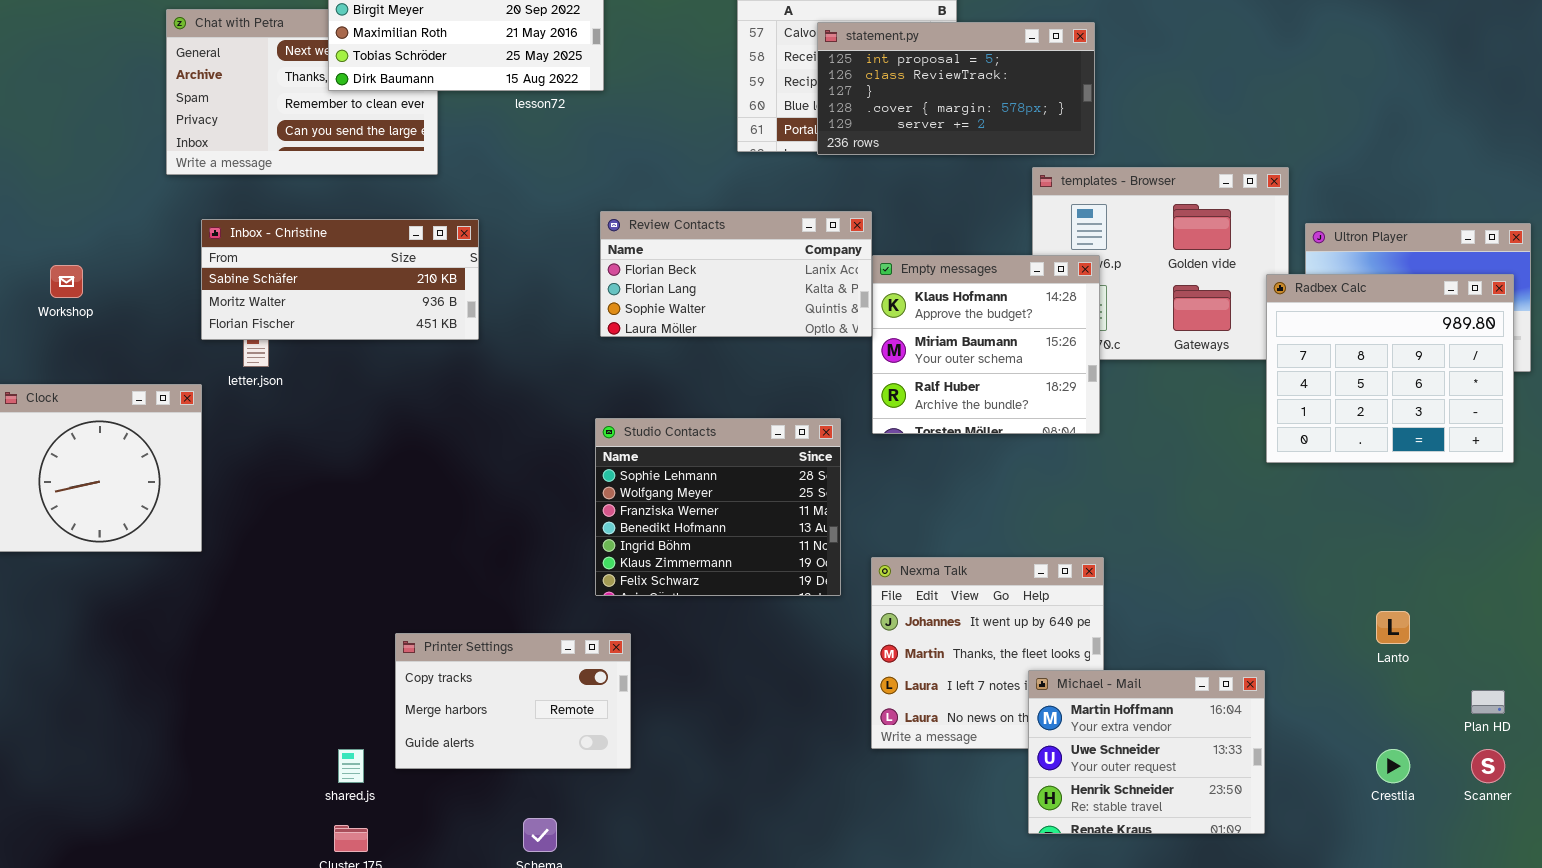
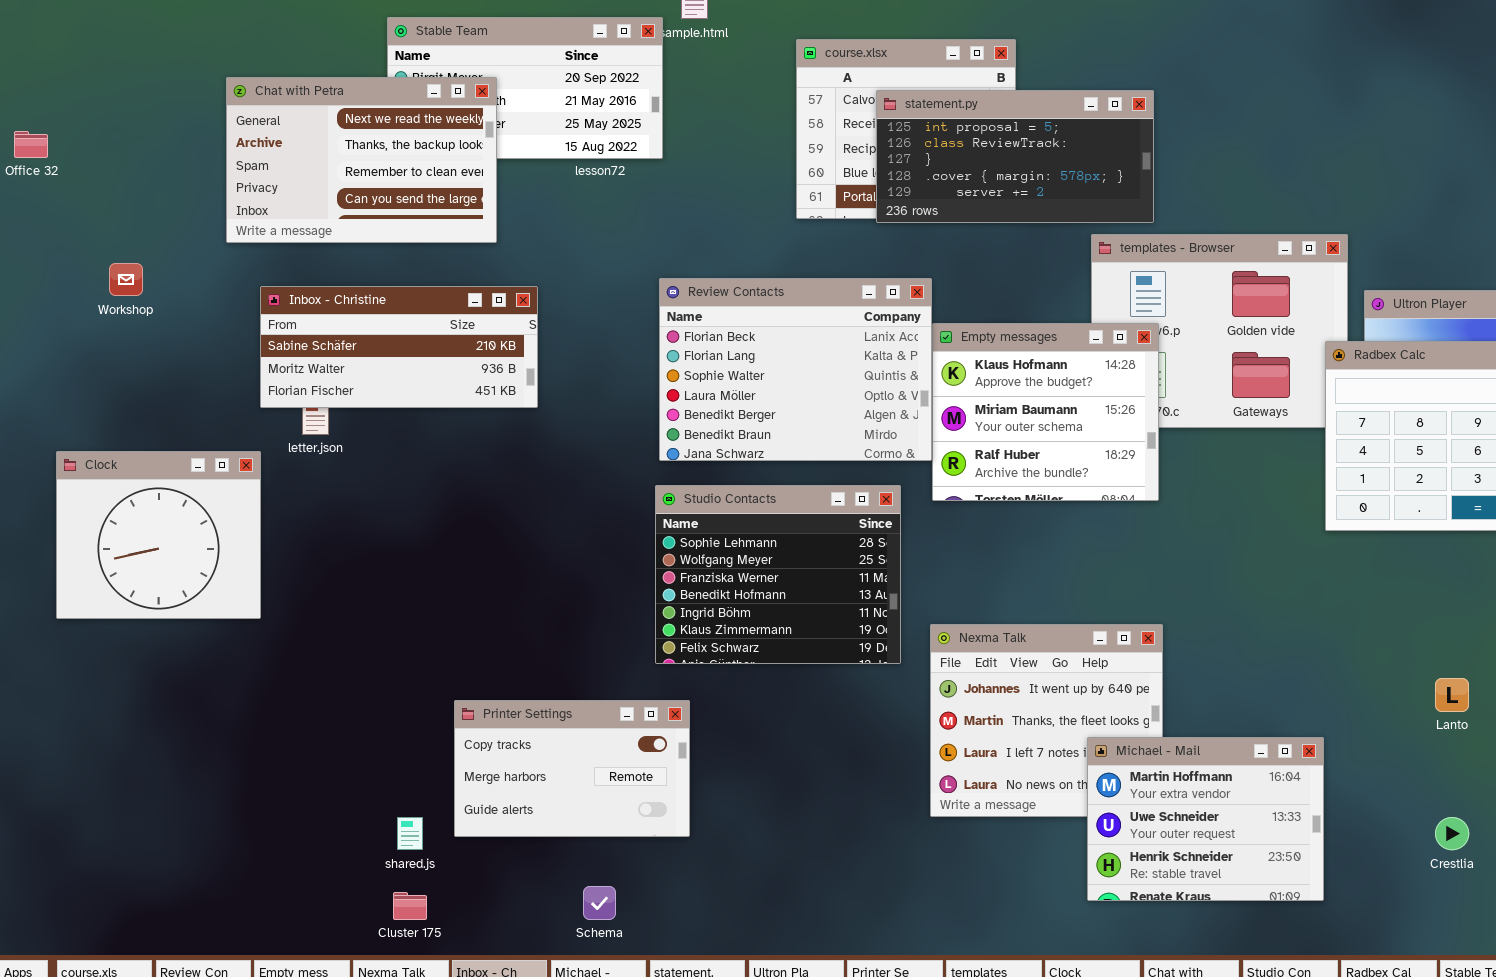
Chat with Petra: [166,9,438,175] -> [226,77,497,243], raised
Review Contacts: [600,211,872,337] -> [659,278,932,461], resized
Workshop: [50,265,83,298] -> [109,263,143,296], moved

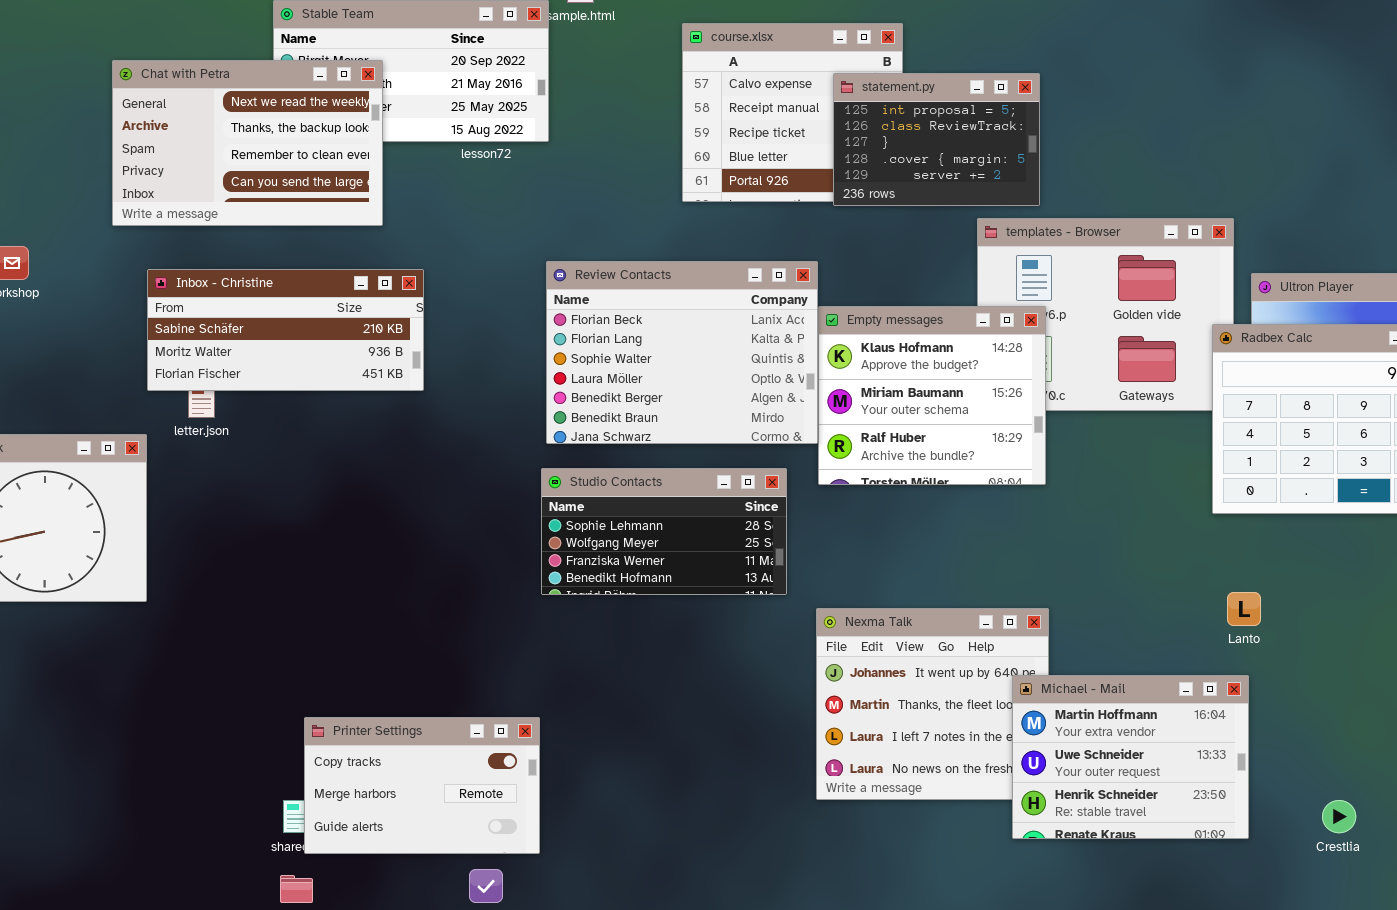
statement.py: [876,90,1154,223] -> [833,73,1040,206], resized
Studio Contacts: [655,485,901,664] -> [541,468,787,595], resized
Lanto: [1435,678,1469,712] -> [1227,592,1261,626], moved
Printer Settings: [454,700,690,837] -> [304,717,540,854], moved
Michael - Mail: [1087,737,1324,901] -> [1012,675,1249,839], moved

